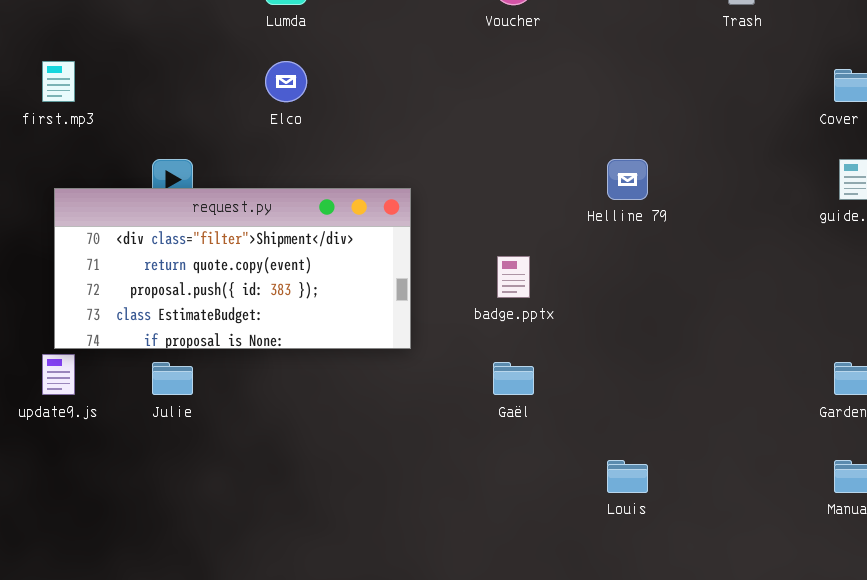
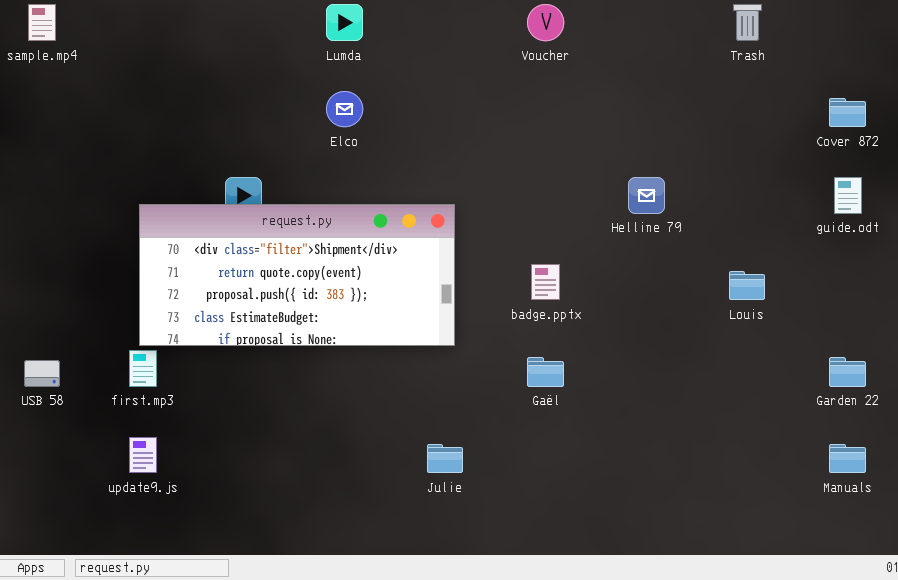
first.mp3: [42,61,75,102] -> [129,350,157,387], moved
update9.js: [42,354,75,395] -> [129,437,157,473], moved
Julie: [152,362,193,395] -> [427,444,463,473], moved
Louis: [607,460,648,493] -> [729,271,765,300], moved

